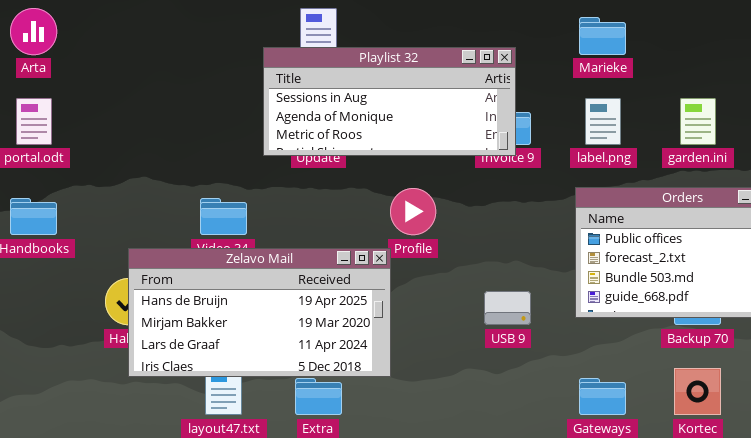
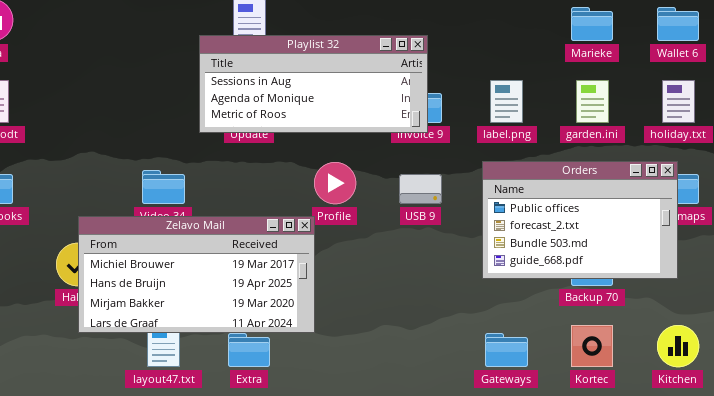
Marieke: [579,17,626,55] -> [571,7,613,41], moved
Zelavo Mail: [128,248,391,377] -> [78,216,315,333], scrolled up 1 row
USB 9: [484,291,531,325] -> [399,174,442,204], moved

